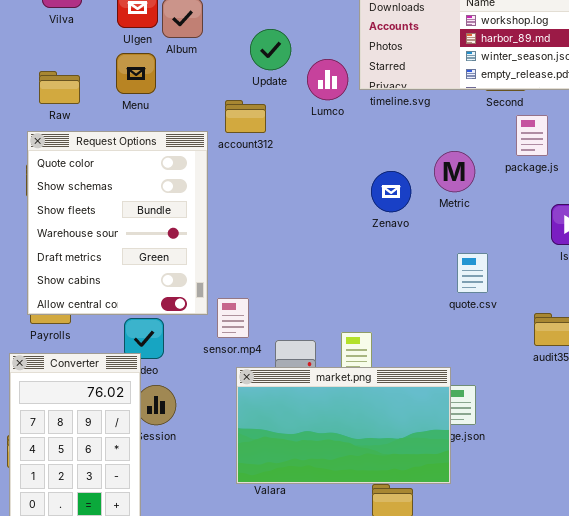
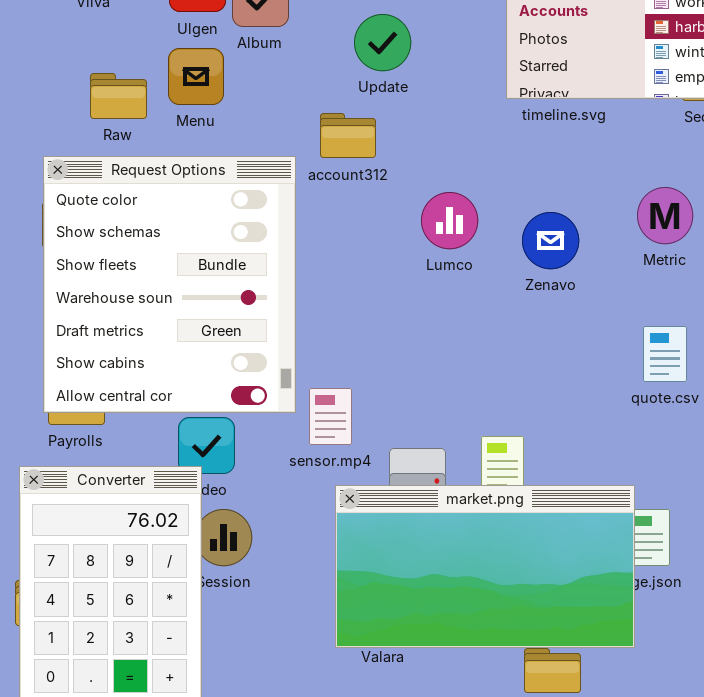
Lumco: [307,59,348,100] -> [421,192,478,249], moved
Raw: [39,71,80,104] -> [90,73,147,119], moved
Metric: [434,151,475,192] -> [637,187,693,244], moved

